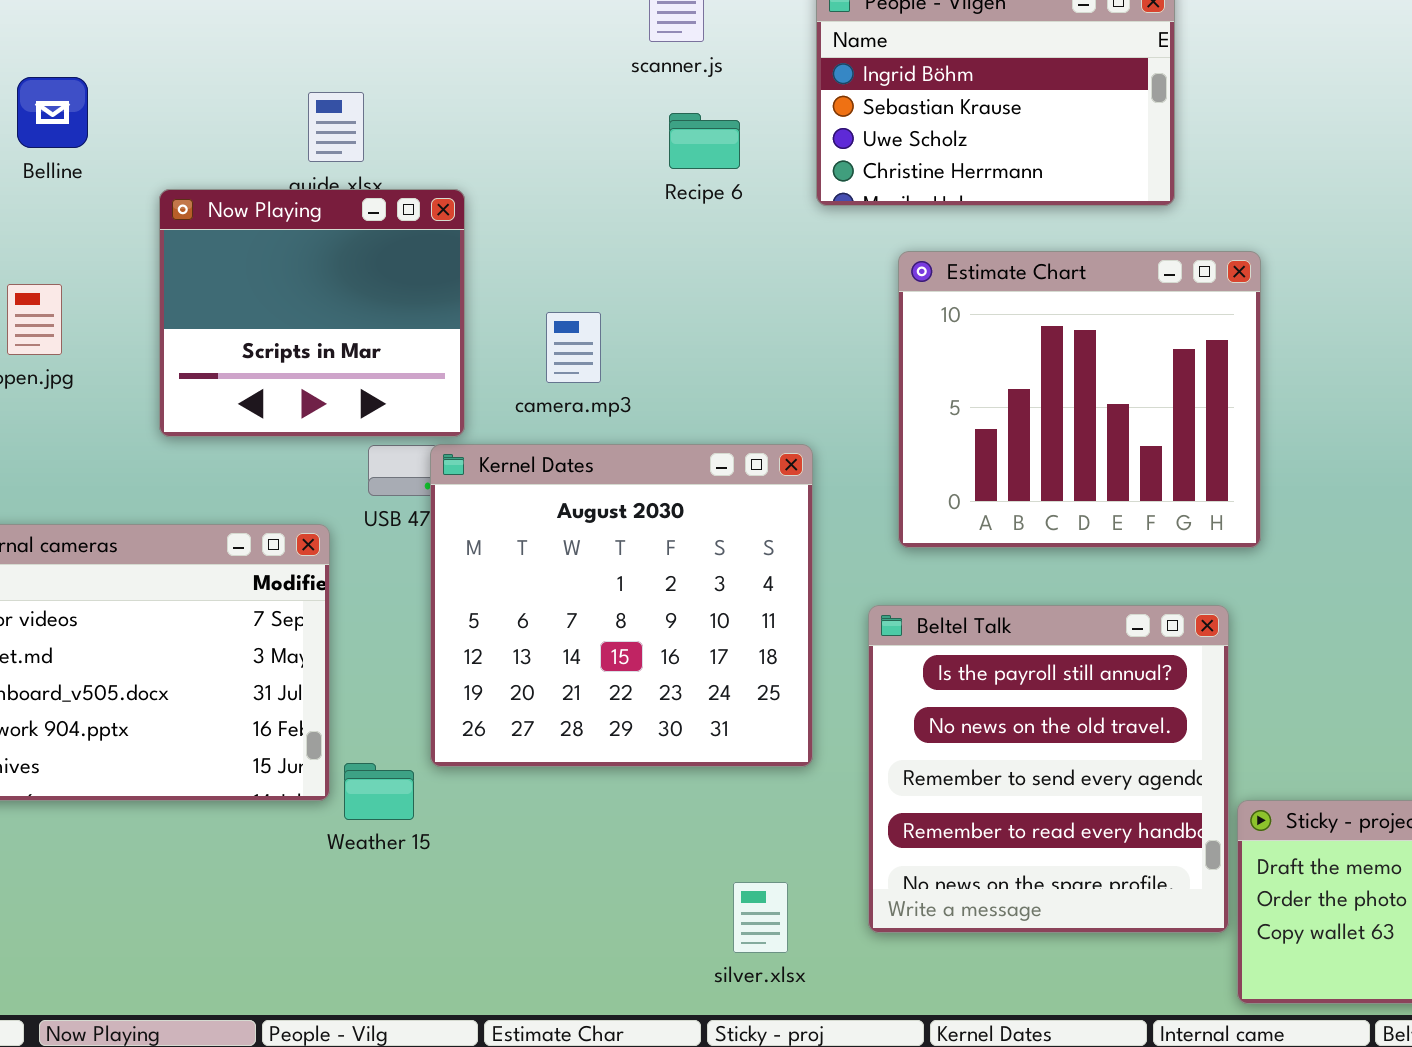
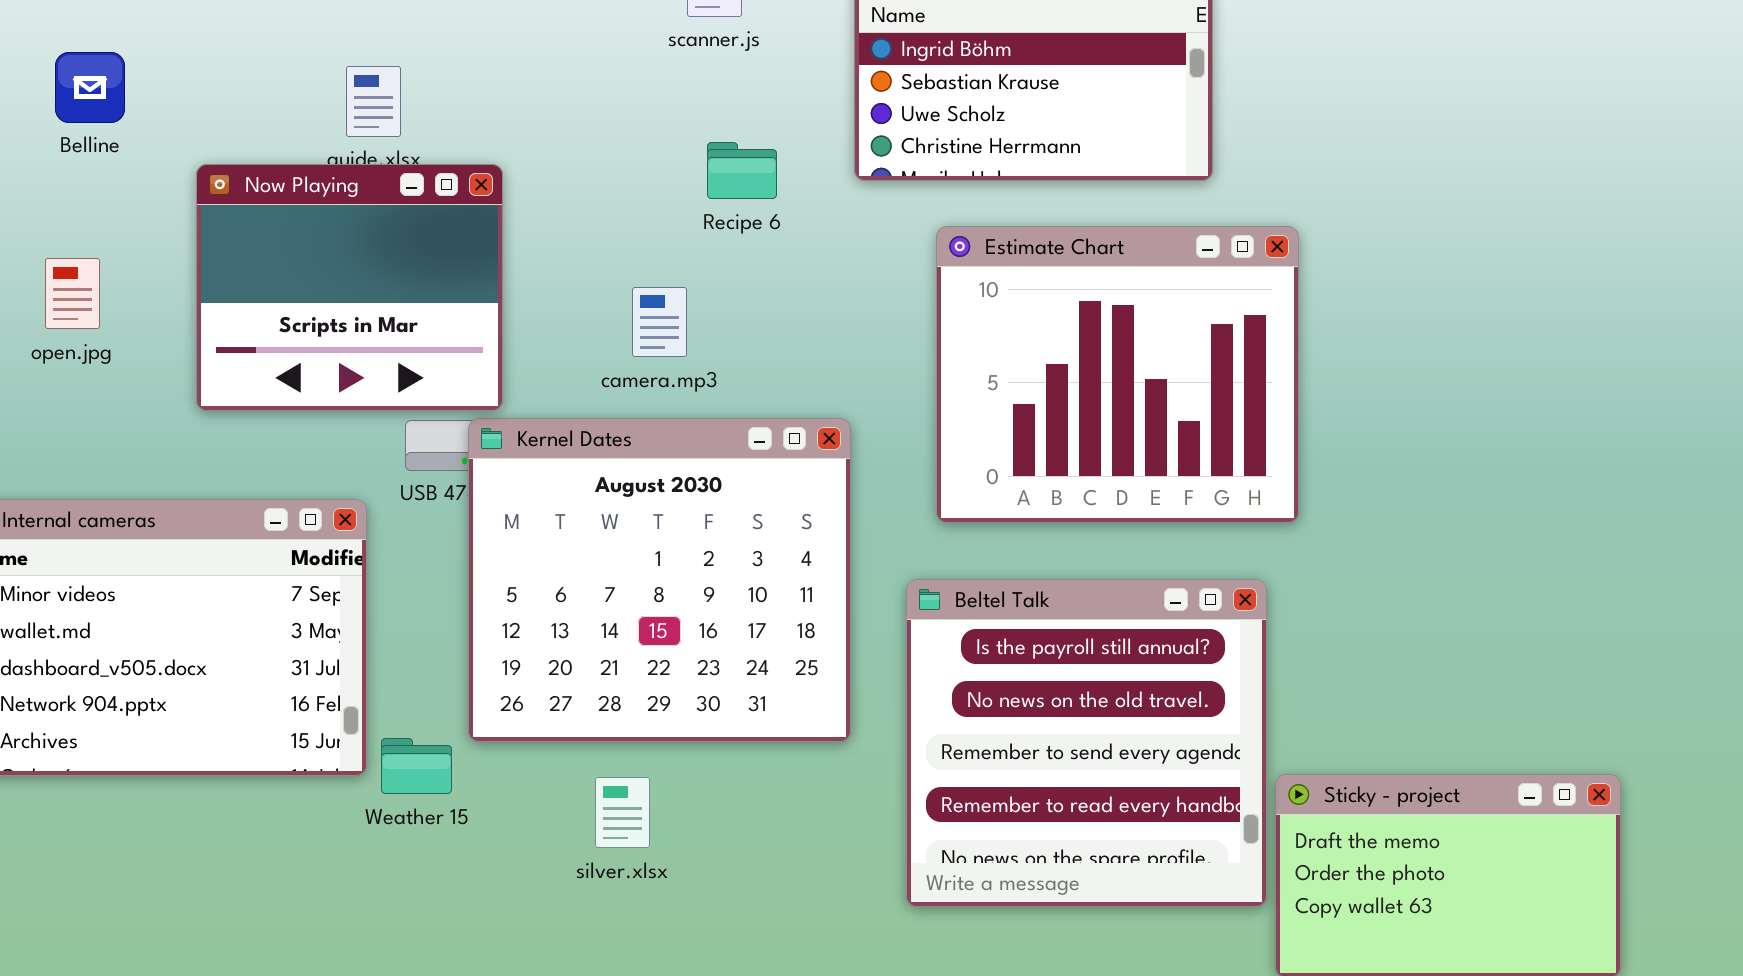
Recipe 6: [669,113,740,169] -> [707,142,777,199], moved
camera.mp3: [546,312,601,383] -> [632,287,687,357], moved
silver.xlsx: [733,882,788,953] -> [595,777,650,848], moved

